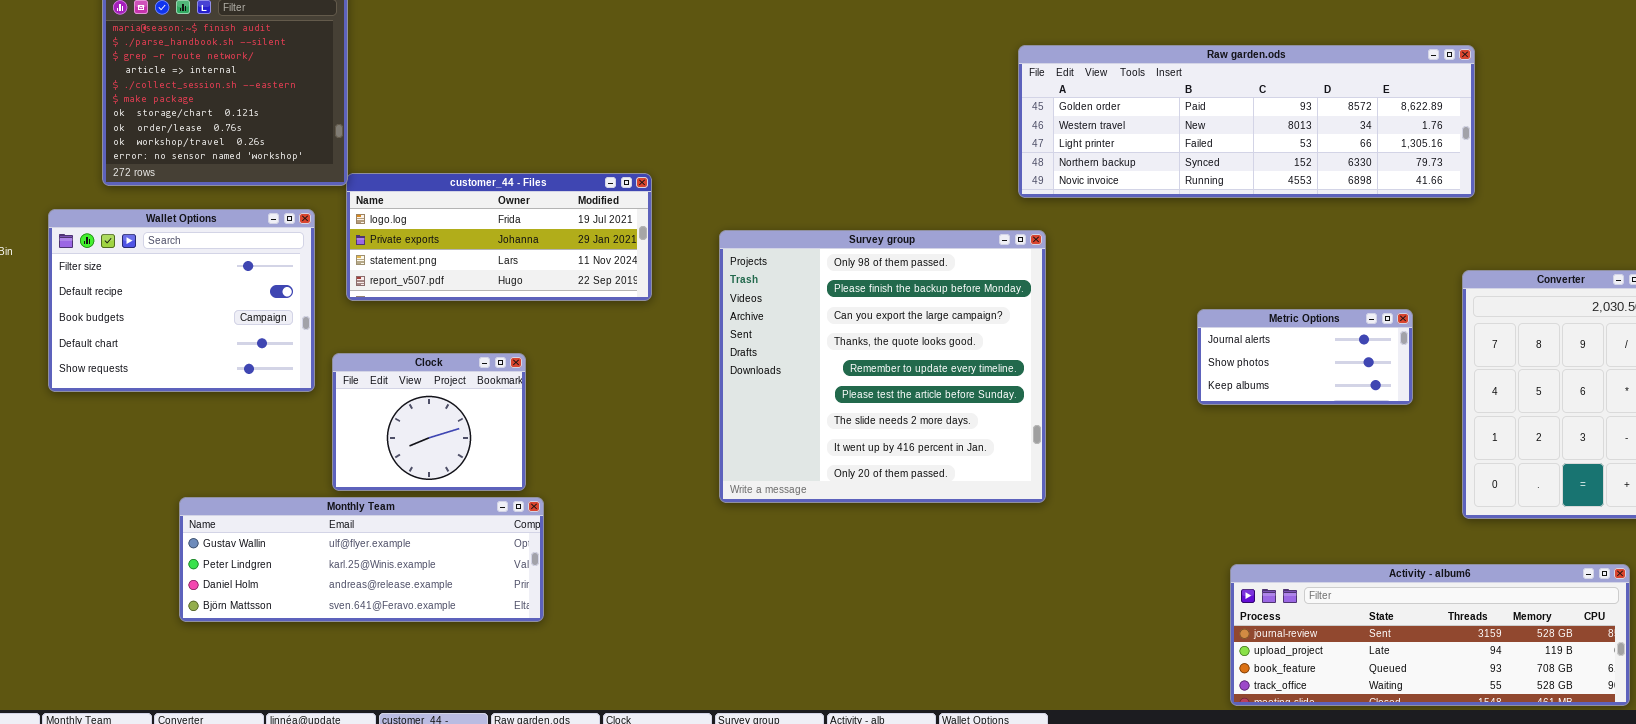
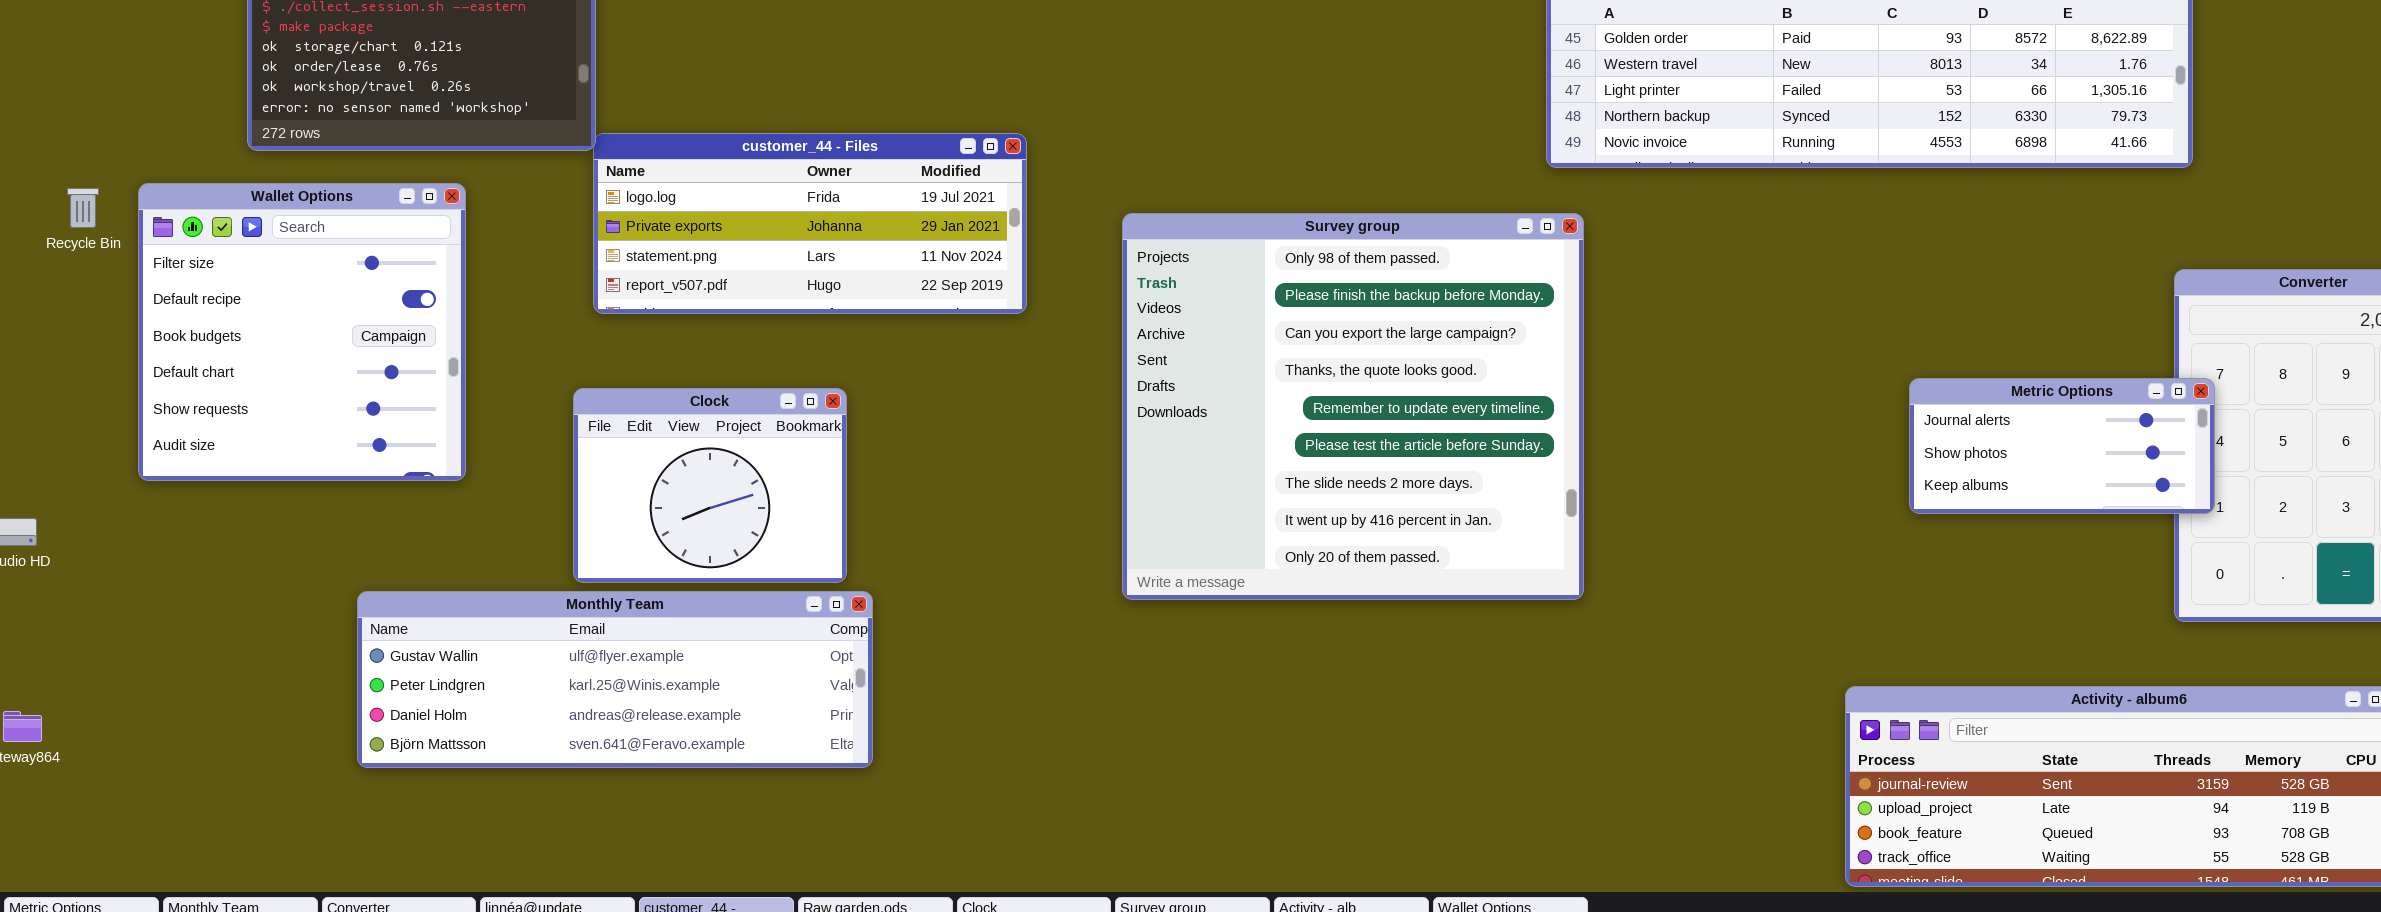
Wallet Options: [48,209,315,392] -> [138,183,466,481], moved, resized
Metric Options: [1197,309,1413,405] -> [1909,378,2215,514], moved

